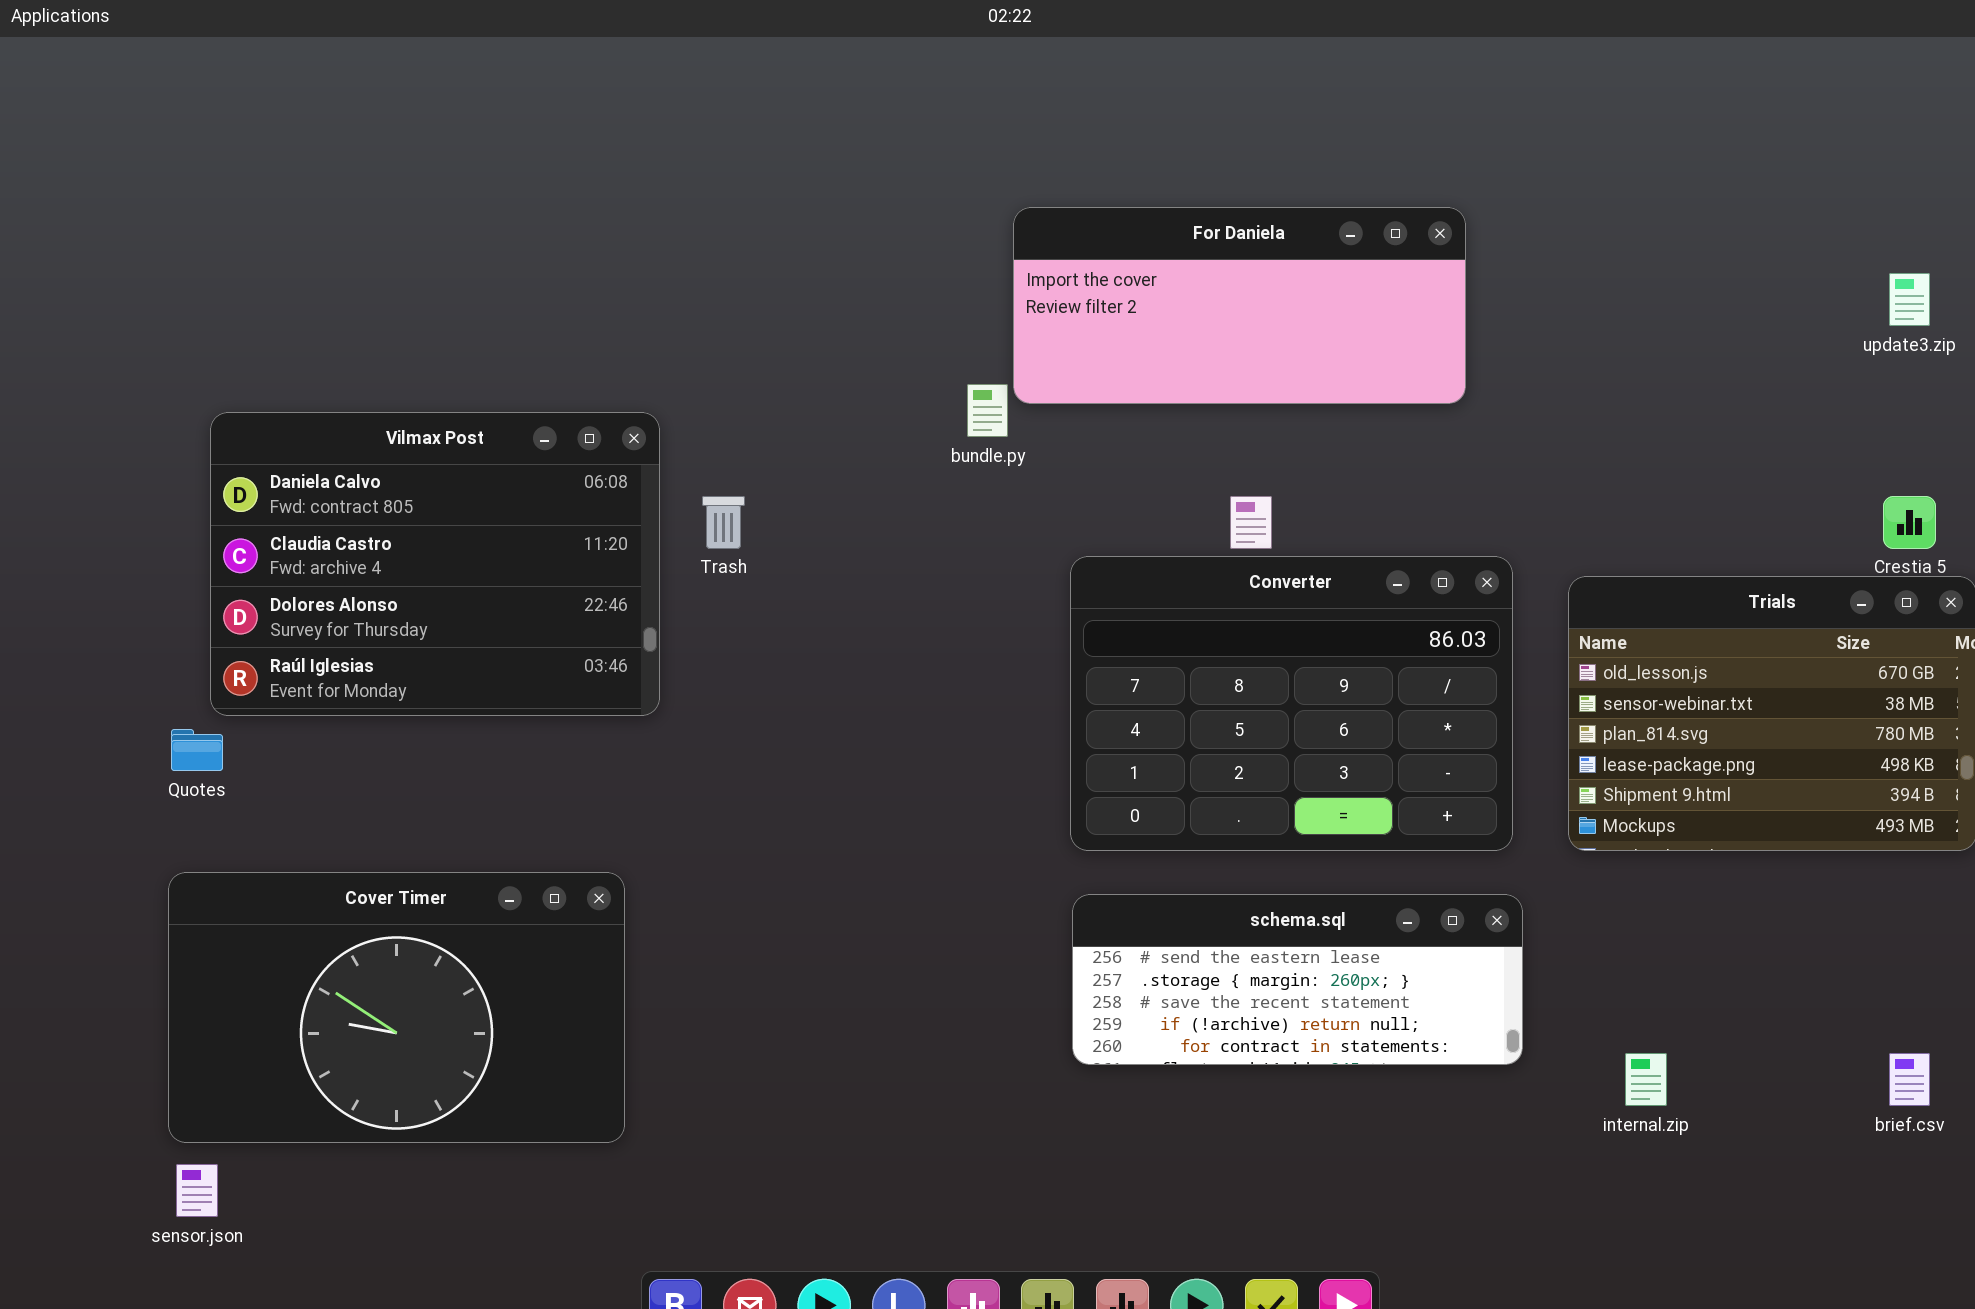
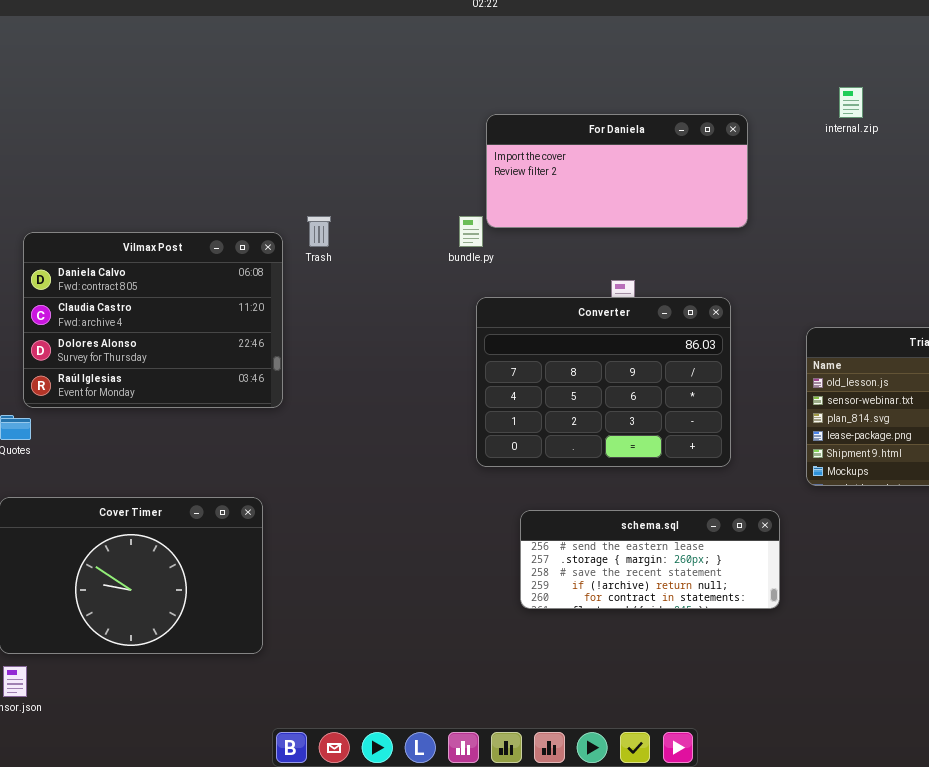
Trash: [702,496,745,549] -> [307,216,331,247], moved
Converter: [1070,556,1513,851] -> [476,297,731,467], moved
internal.zip: [1625,1053,1667,1106] -> [839,87,863,118], moved

